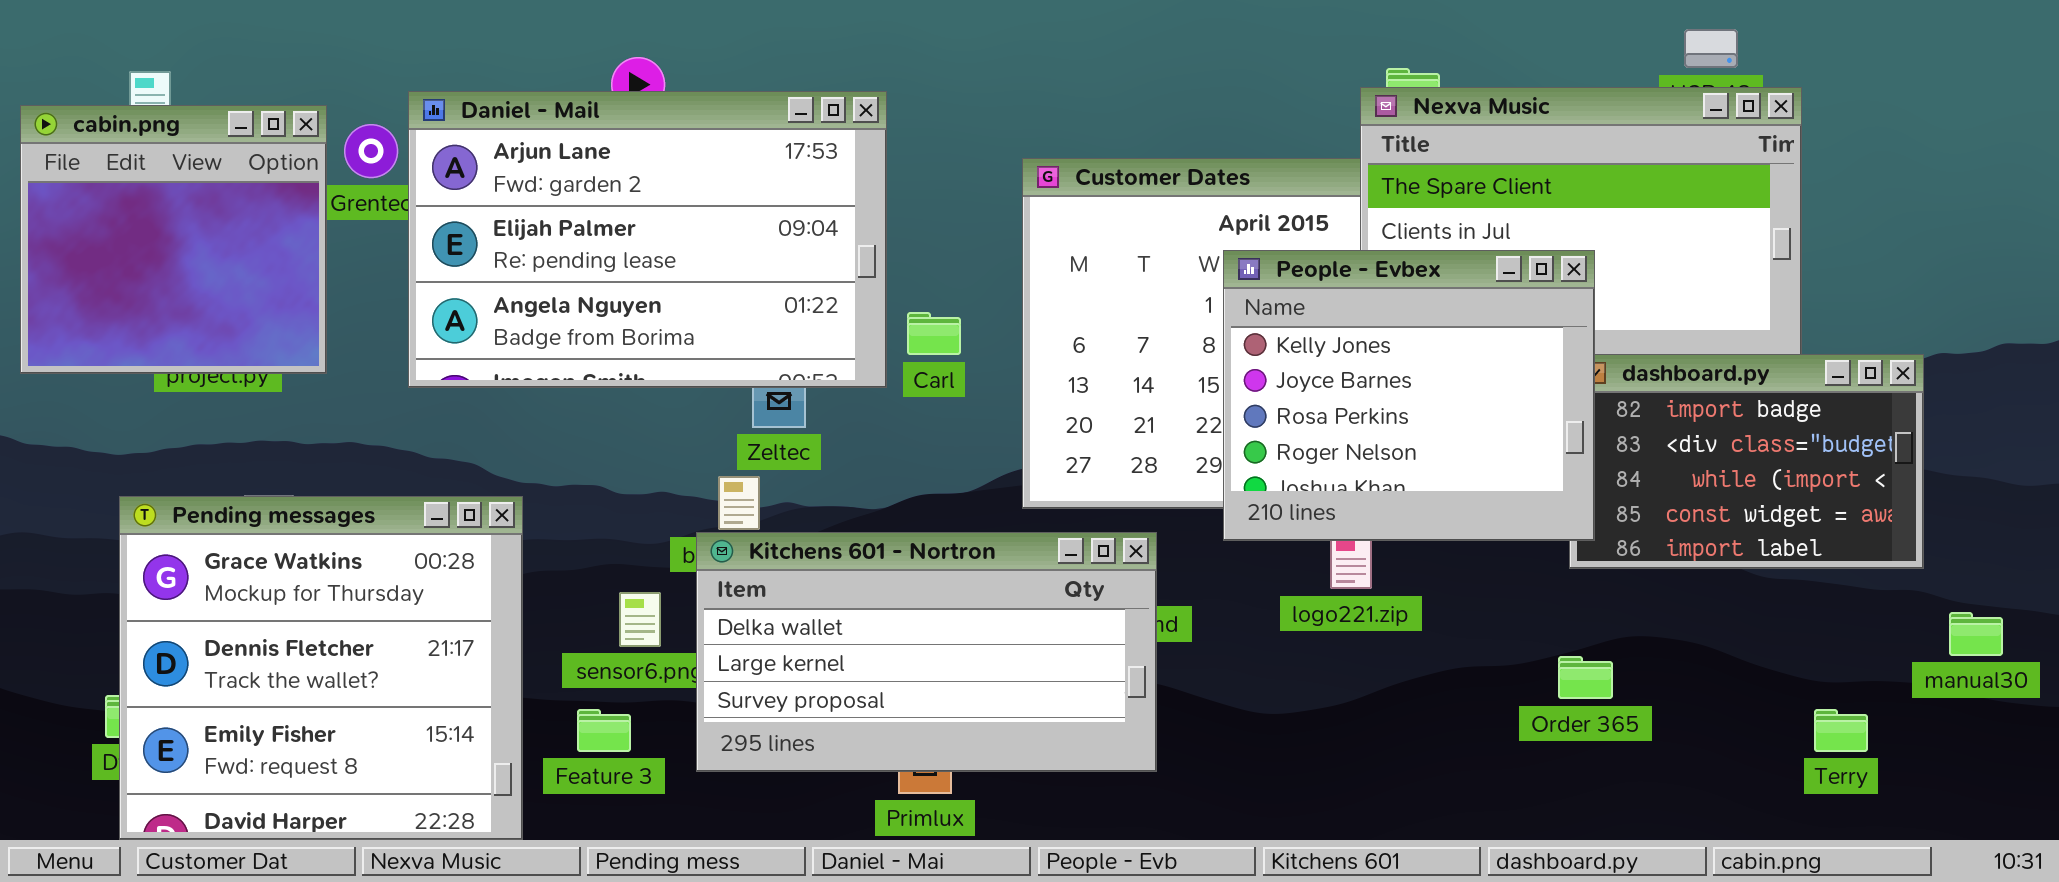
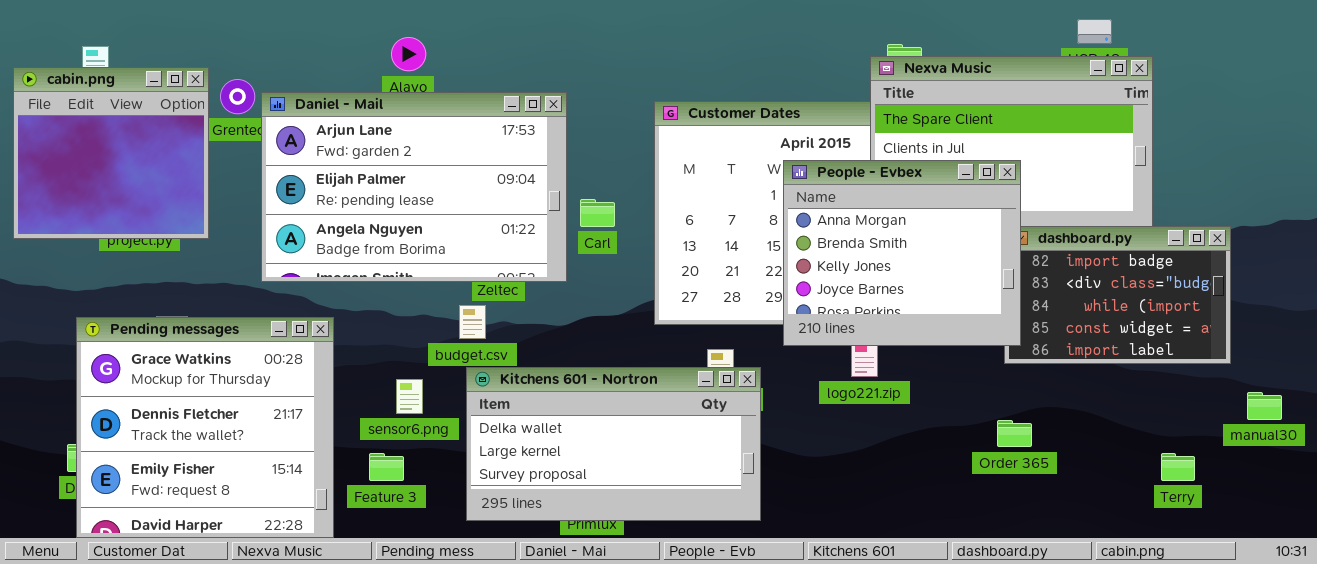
Daniel - Mail: [408,91,887,388] -> [261,92,567,282], moved
People - Evbex: [1223,250,1595,541] -> [783,160,1021,346], scrolled up 2 rows
Kitchens 601 - Nortron: [696,532,1157,772] -> [466,367,761,521], moved

